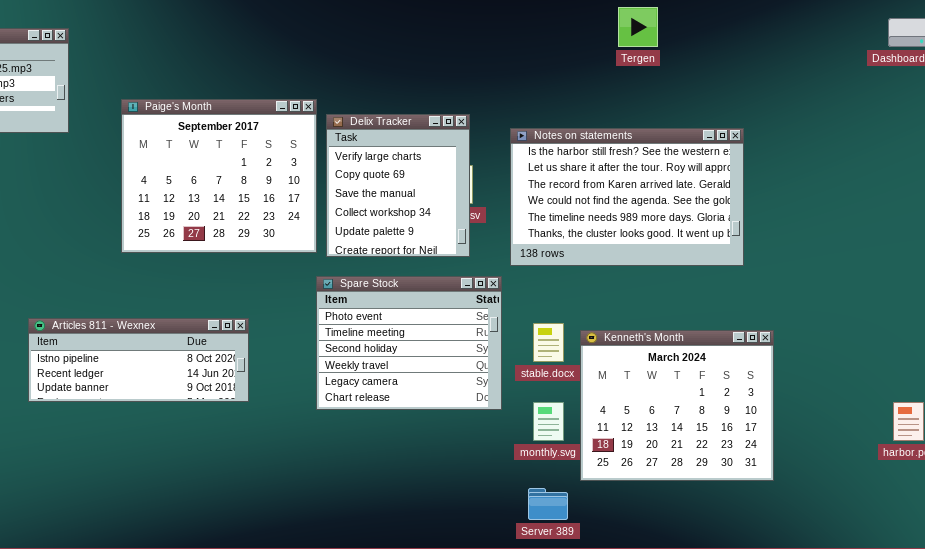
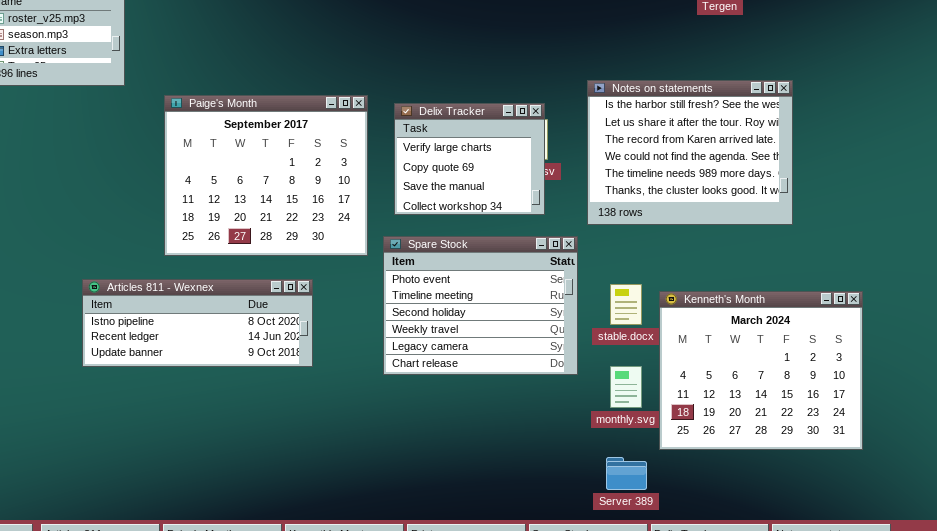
Paige's Month: [121,99,317,253] -> [164,95,368,256], moved
Delix Tracker: [326,114,470,257] -> [394,103,545,215], resized
Notes on statements: [510,128,744,266] -> [587,80,793,225], resized

